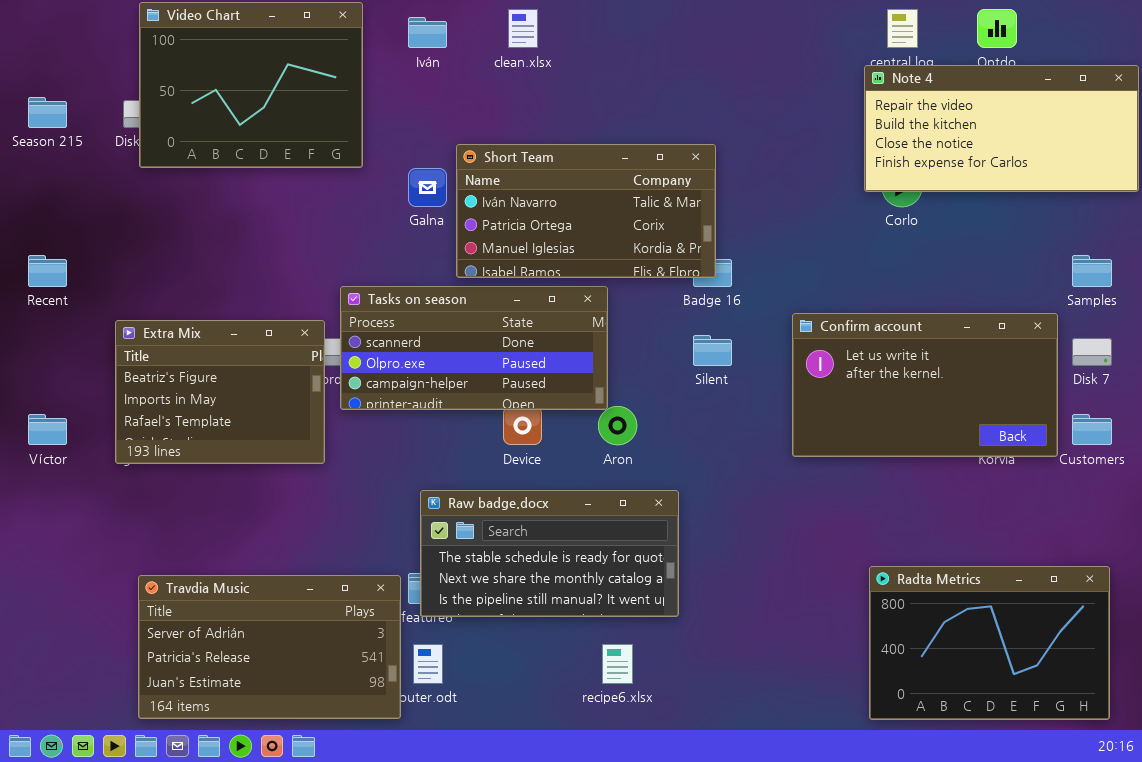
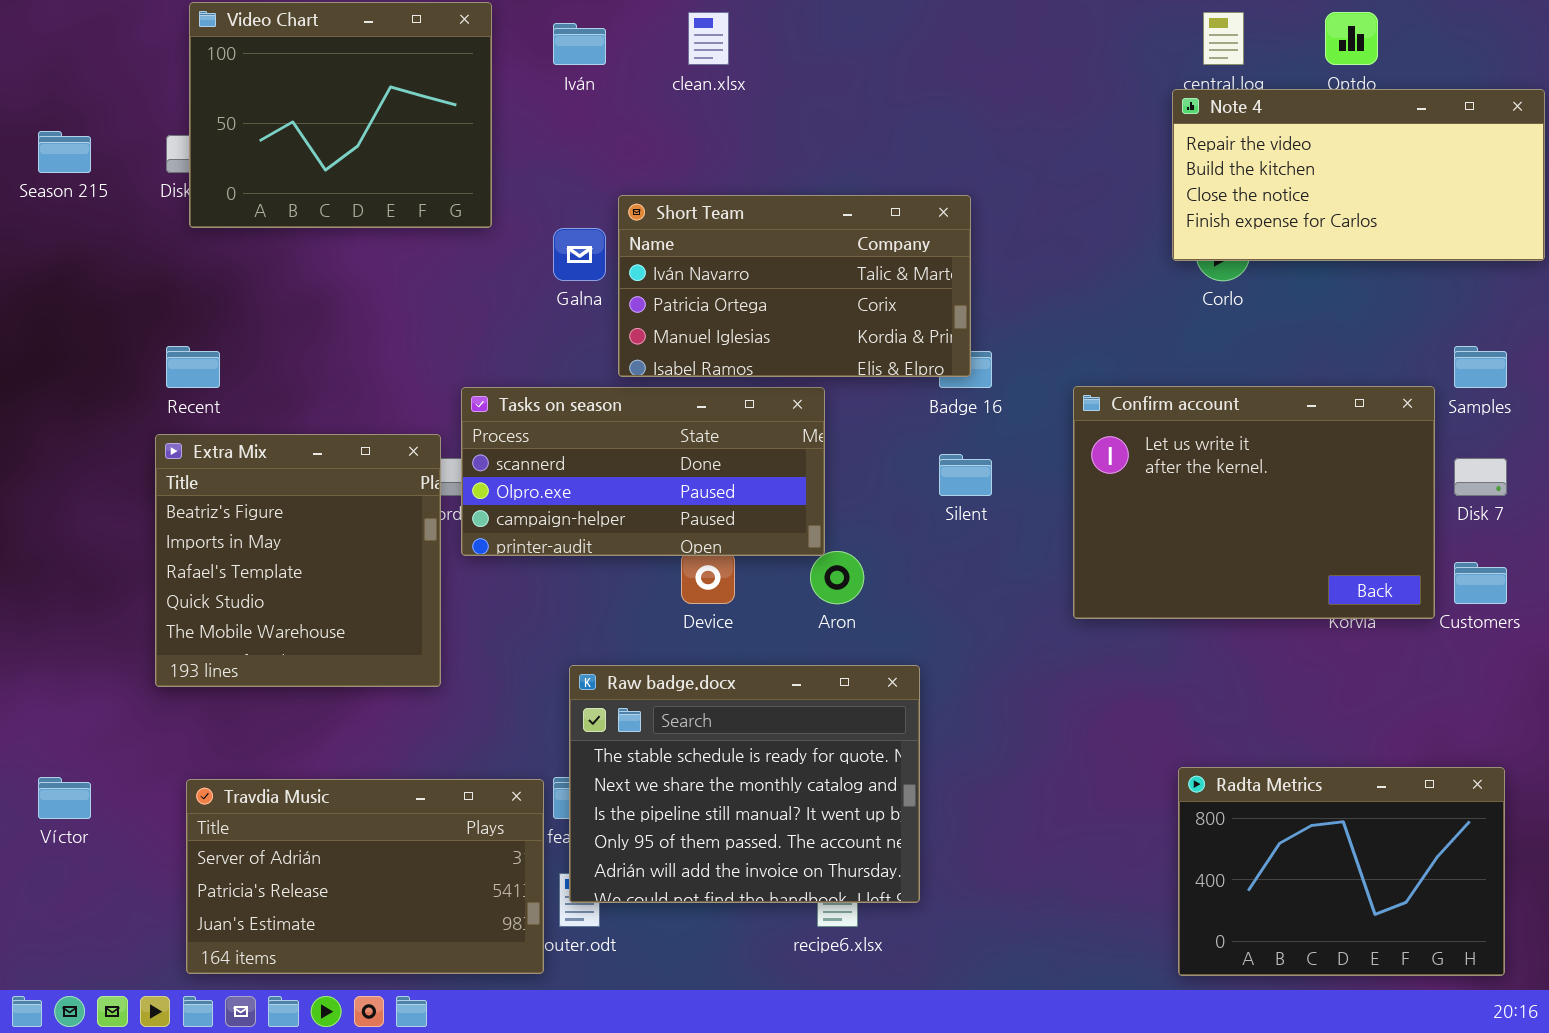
Recent: [28,255,67,287] -> [166,346,220,388], moved
Confirm account: [792,313,1058,457] -> [1073,386,1435,619], resized
Extra Mix: [115,320,325,464] -> [155,434,441,687], resized
Víctor: [28,414,67,445] -> [38,777,91,819], moved
Raw badge.docx: [420,490,679,617] -> [569,665,920,903], resized

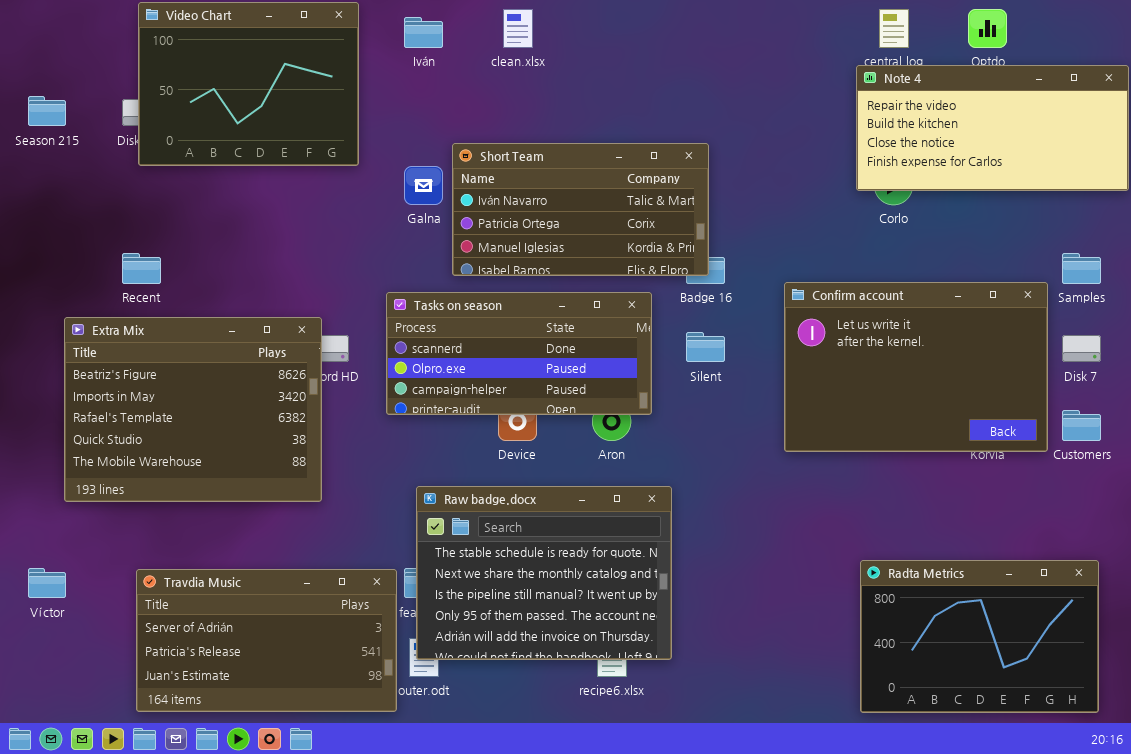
Tasks on season: [461,387,825,556] -> [386,292,652,415], moved
Extra Mix: [155,434,441,687] -> [64,317,322,502], resized

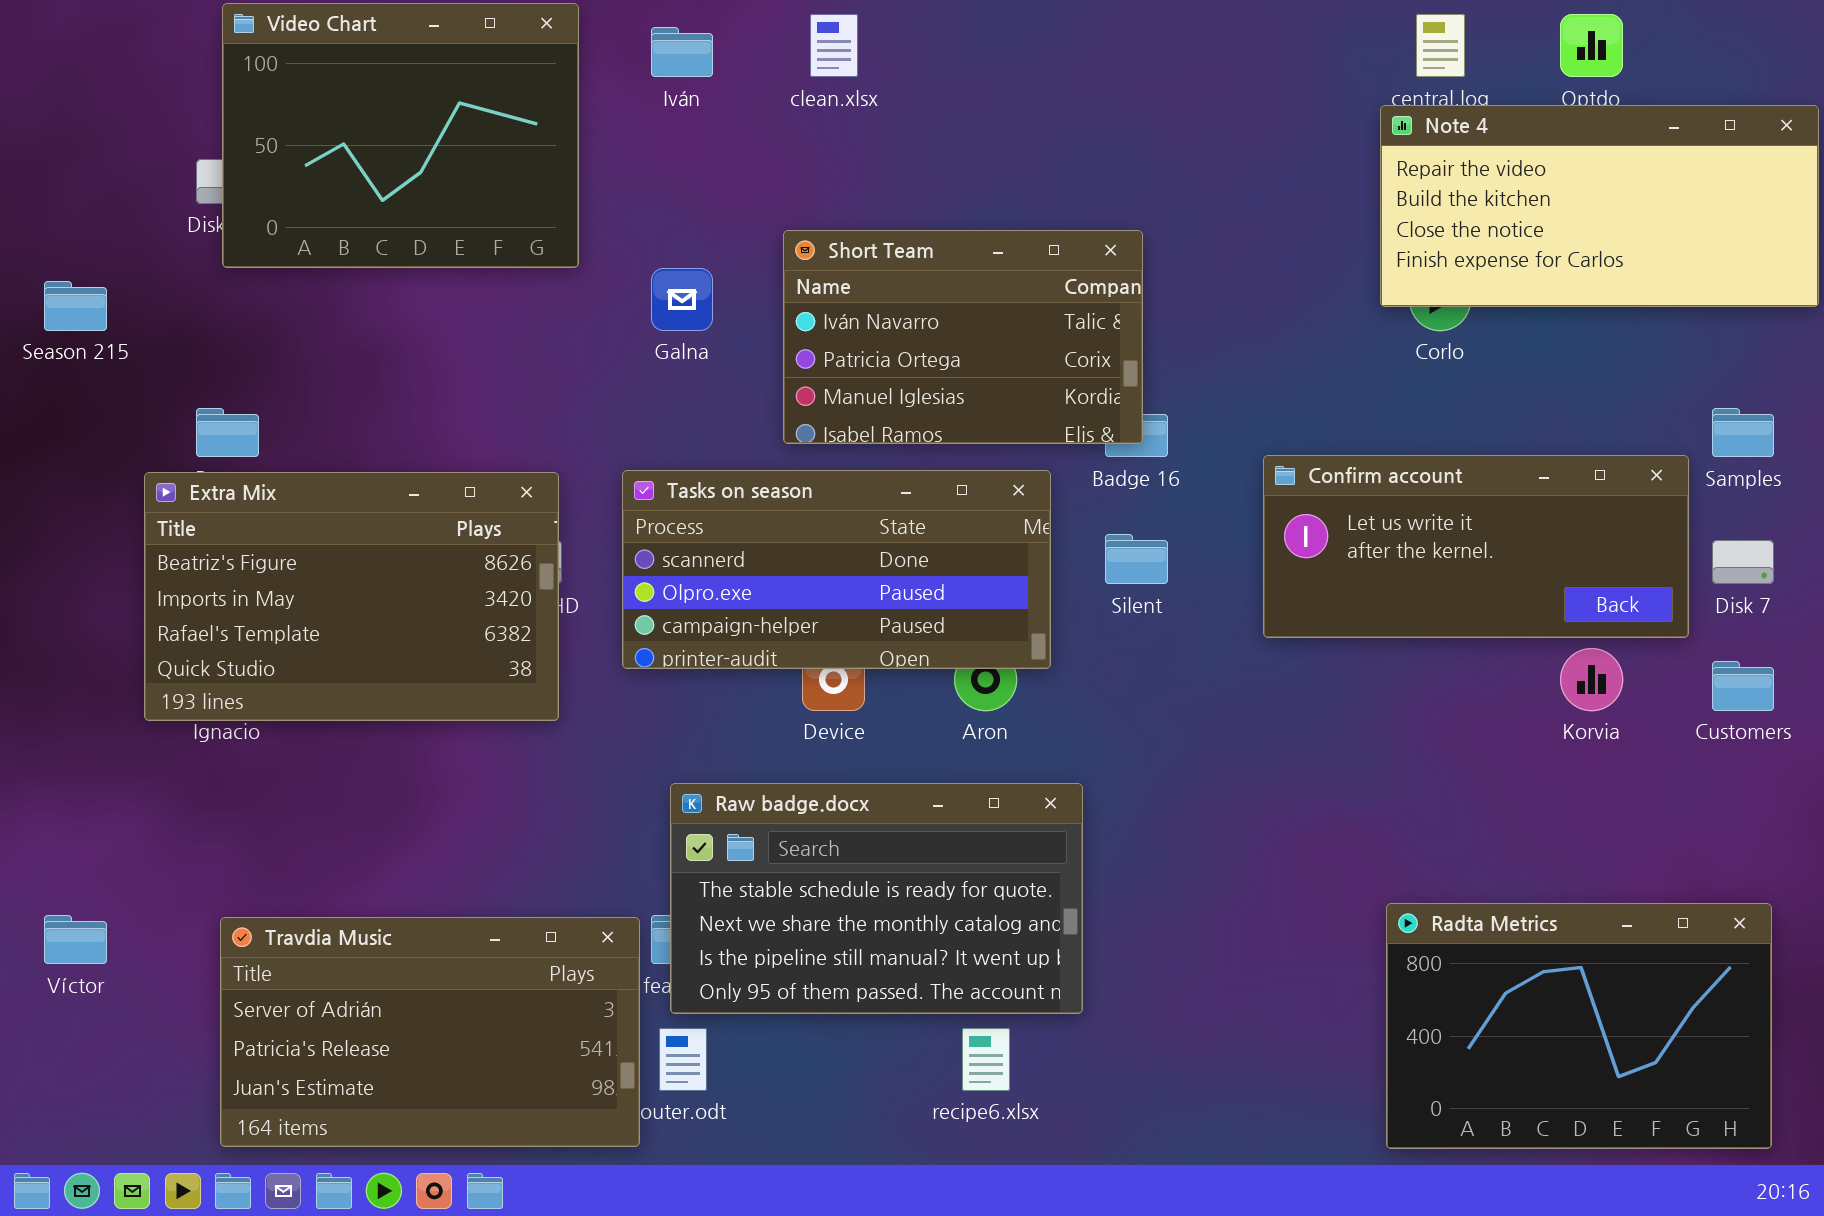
Season 215: [28,96,66,126] -> [44,281,107,331], moved
Short Team: [452,143,709,276] -> [783,230,1143,444], resized
Confirm account: [784,282,1048,452] -> [1263,455,1689,638], resized
Extra Mix: [64,317,322,502] -> [144,472,559,721], moved, resized
Raw badge.docx: [416,486,672,660] -> [670,783,1083,1014], resized

